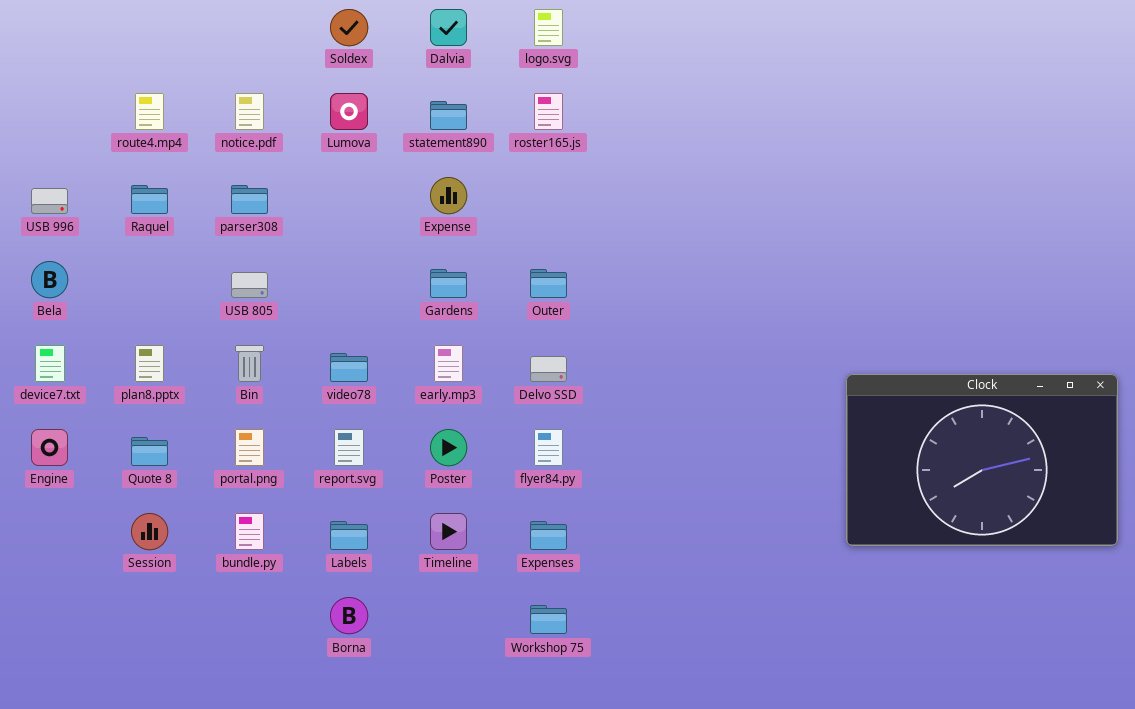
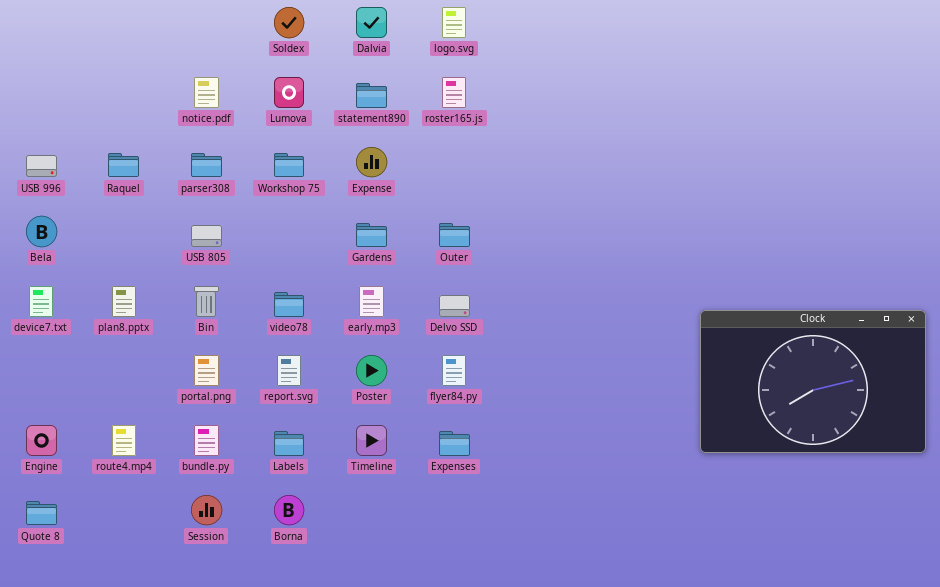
route4.mp4: [135,93,164,130] -> [112,425,136,456], moved
Engine: [31,429,68,466] -> [26,425,57,456], moved
Quote 8: [131,437,168,466] -> [26,501,57,525], moved
Session: [131,513,168,550] -> [191,495,222,525], moved
Workshop 75: [530,605,567,634] -> [274,153,304,177], moved

